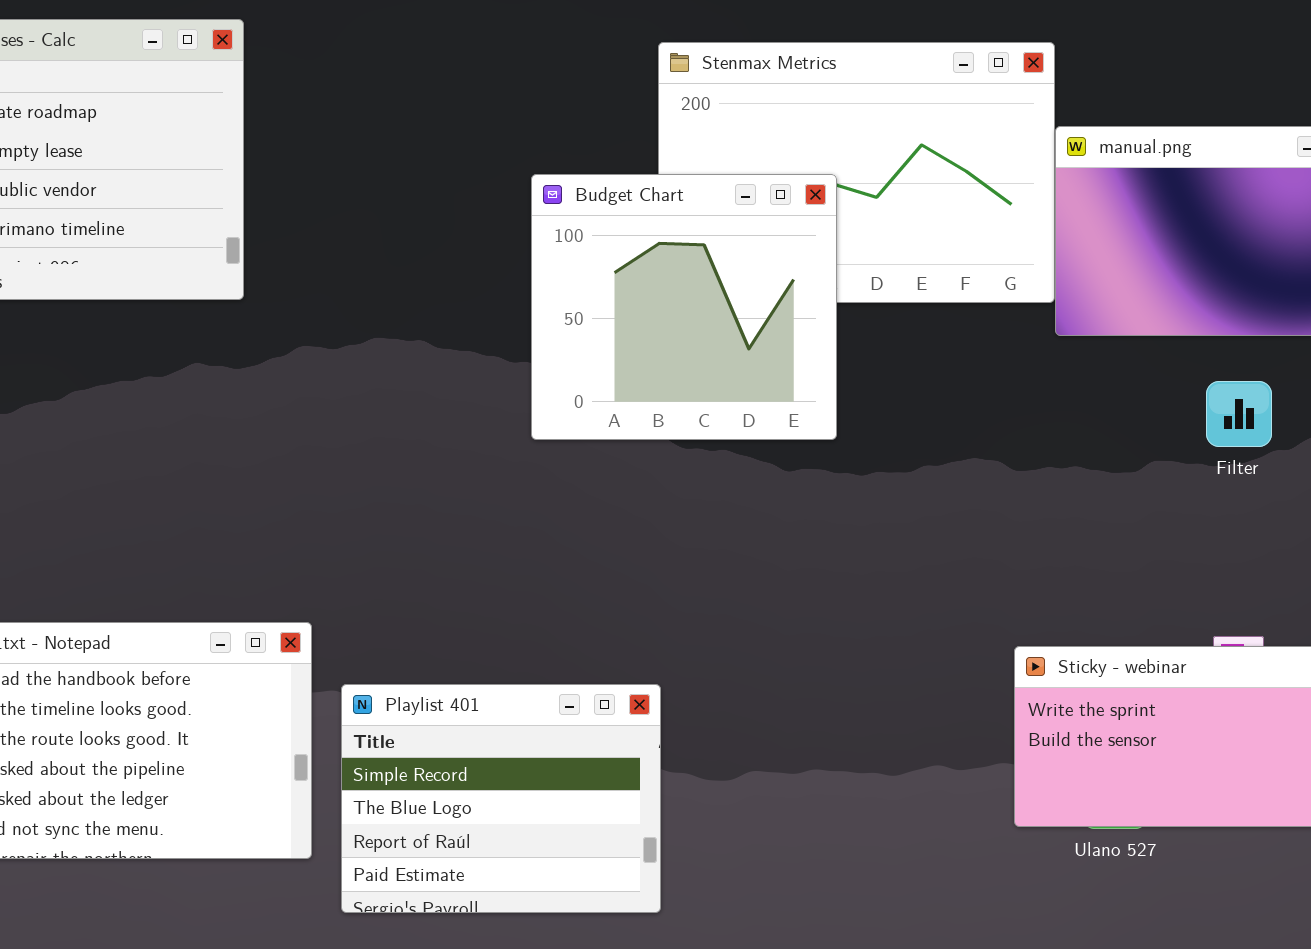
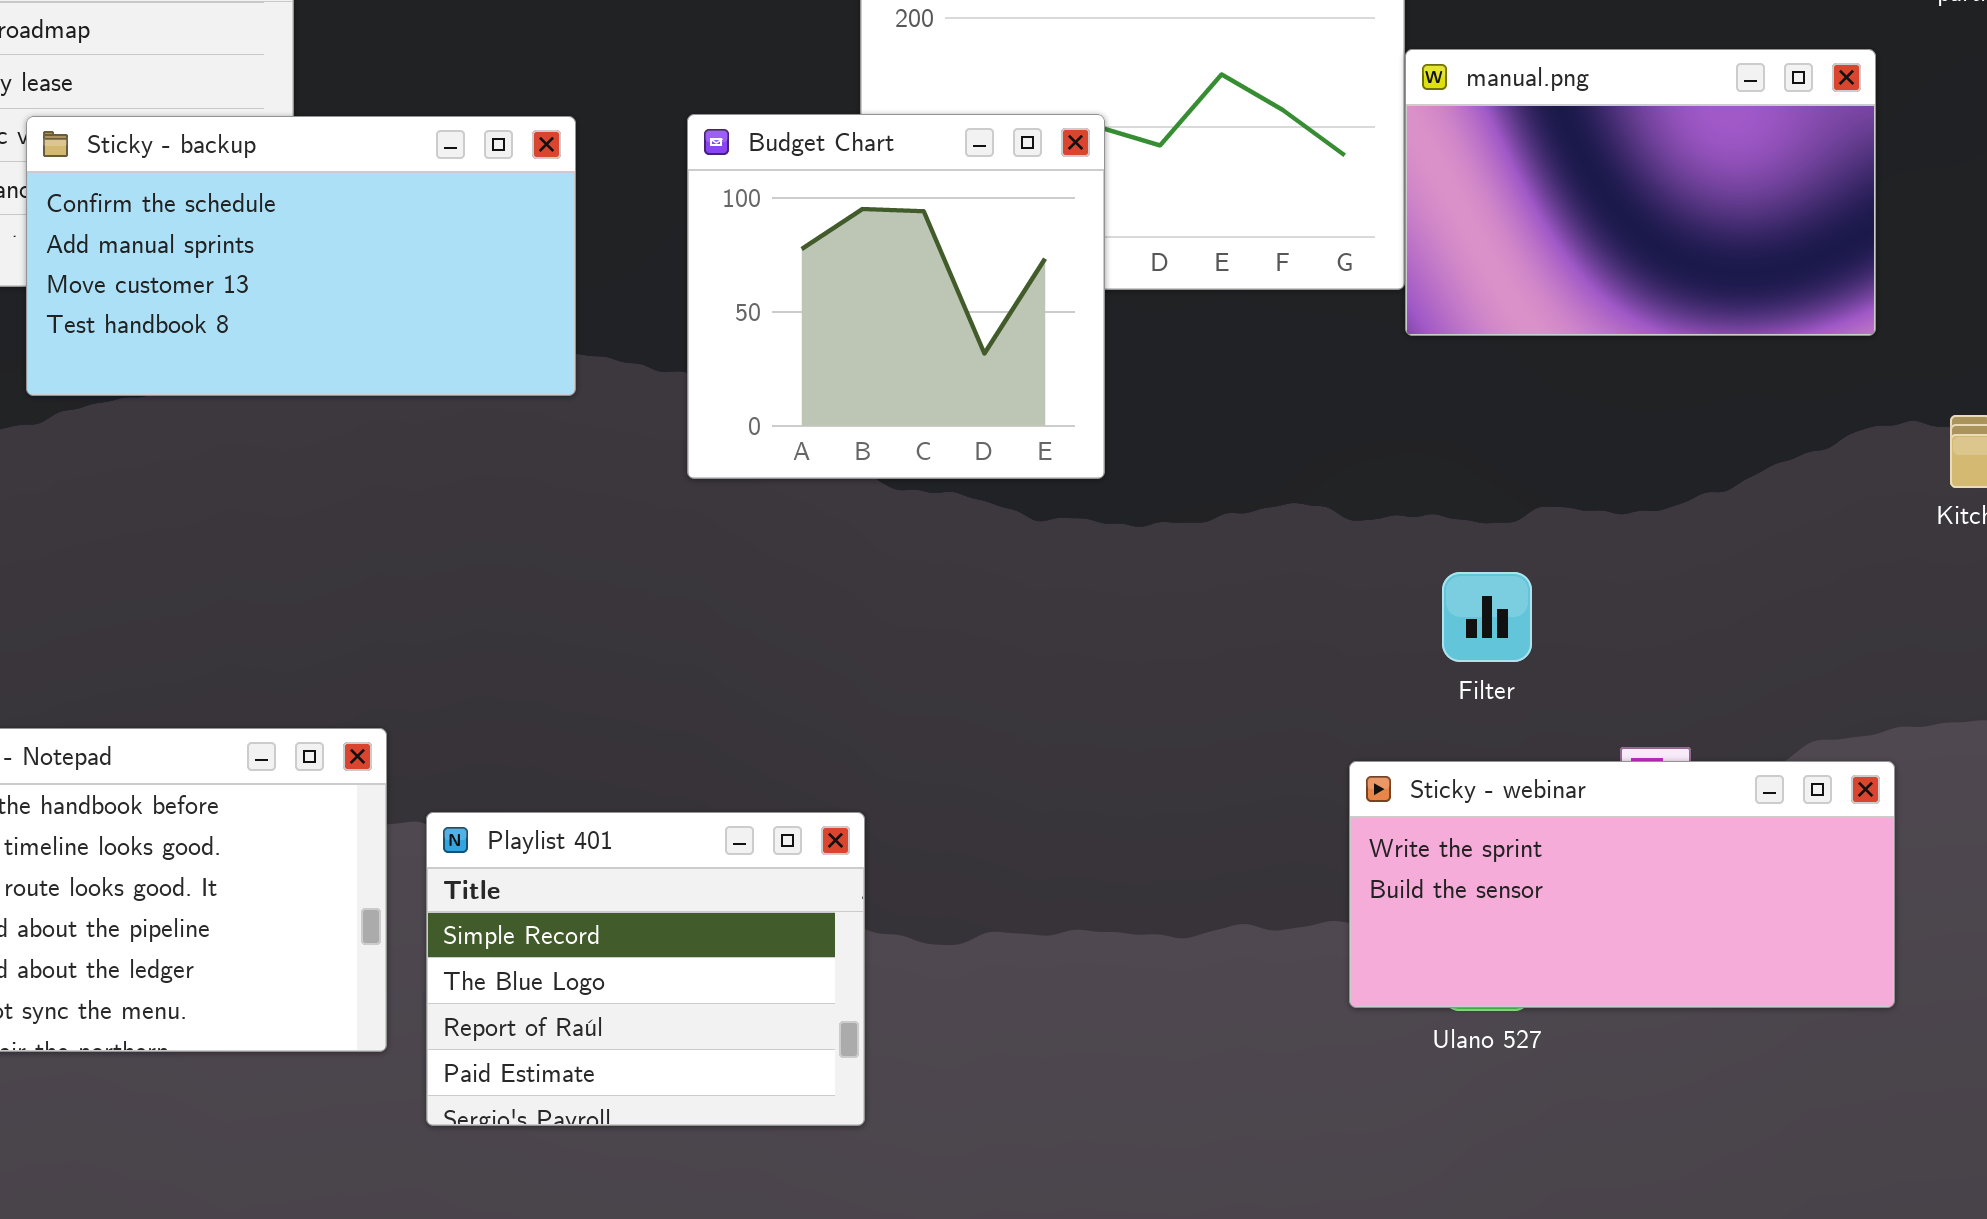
Sticky - backup: none -> [26,116,576,396], opened
Filter: [1206,381,1272,447] -> [1442,572,1532,662], moved

